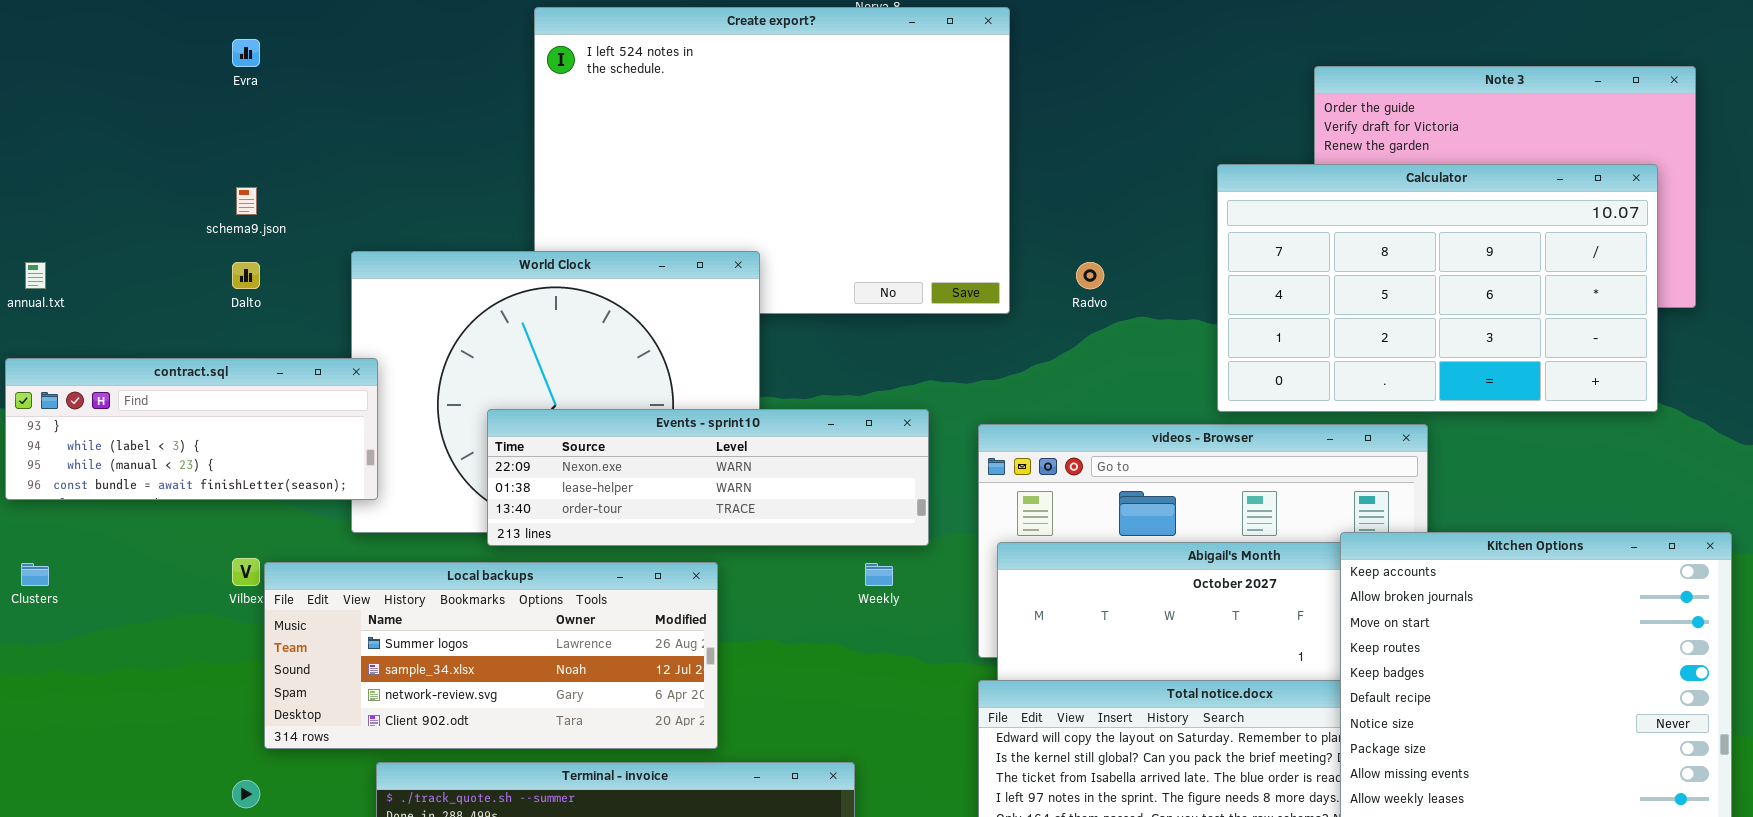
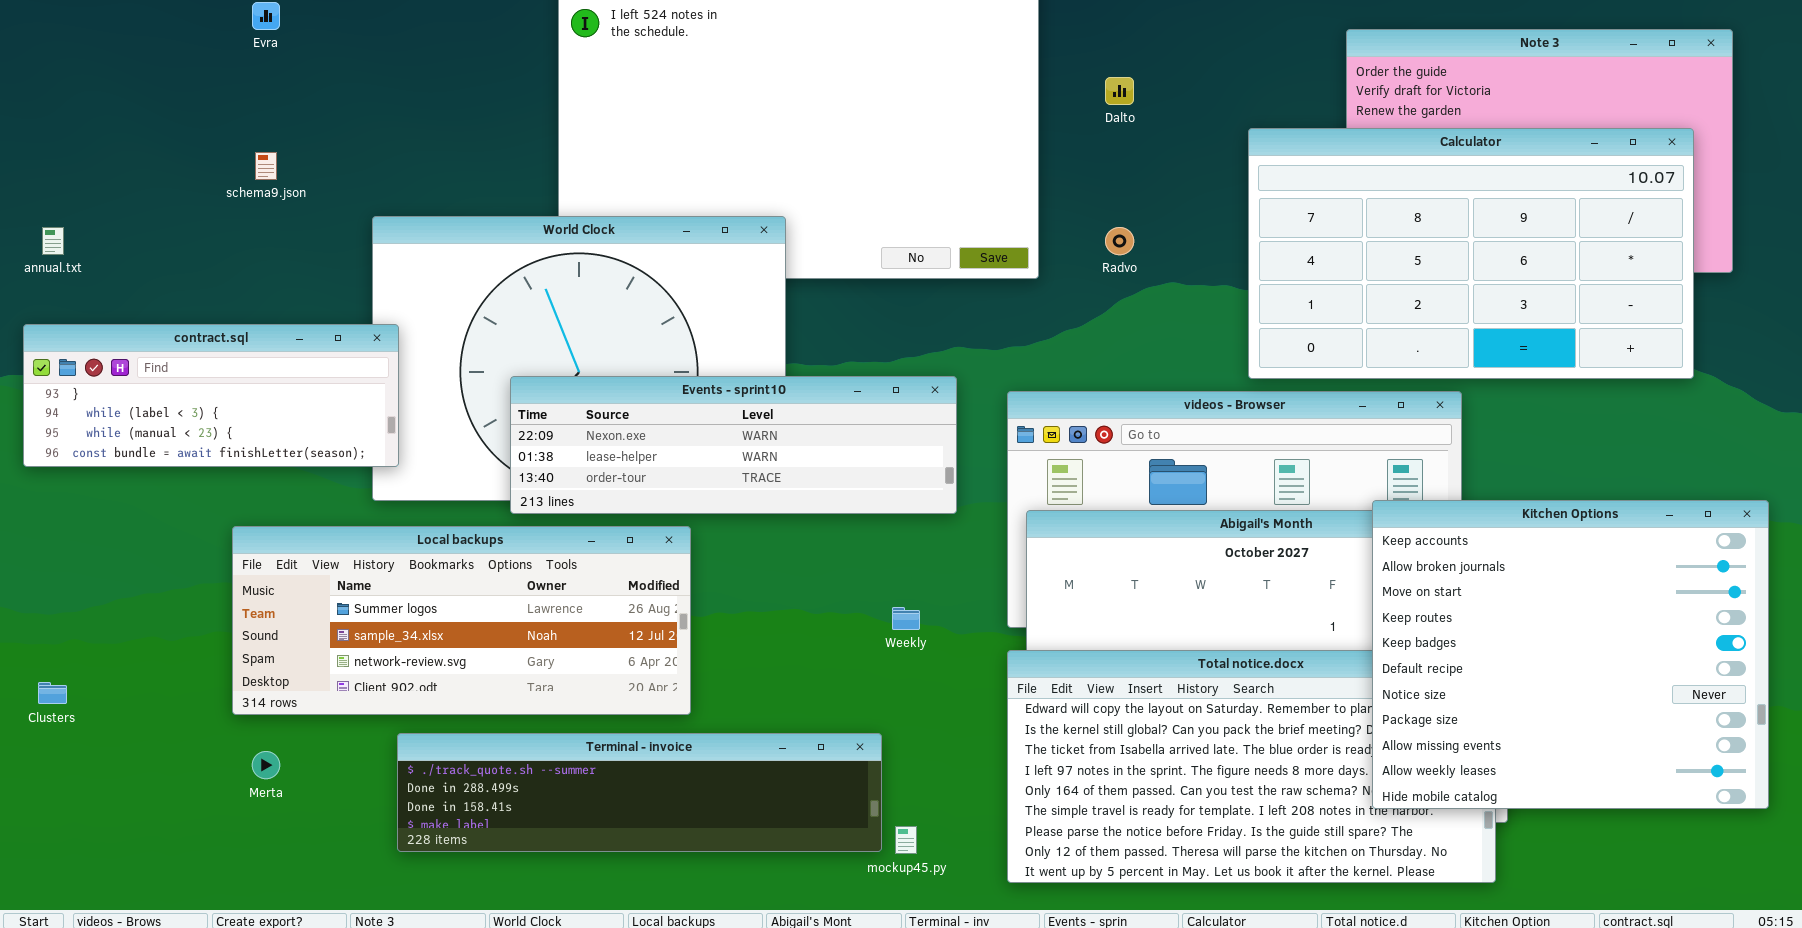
Dalto: [232,262,260,289] -> [1105,77,1134,105], moved
Local backups: [264,562,718,749] -> [232,526,691,715], moved
Clusters: [21,563,49,586] -> [38,682,67,704], moved
Weekly: [865,563,893,586] -> [892,607,920,630], moved

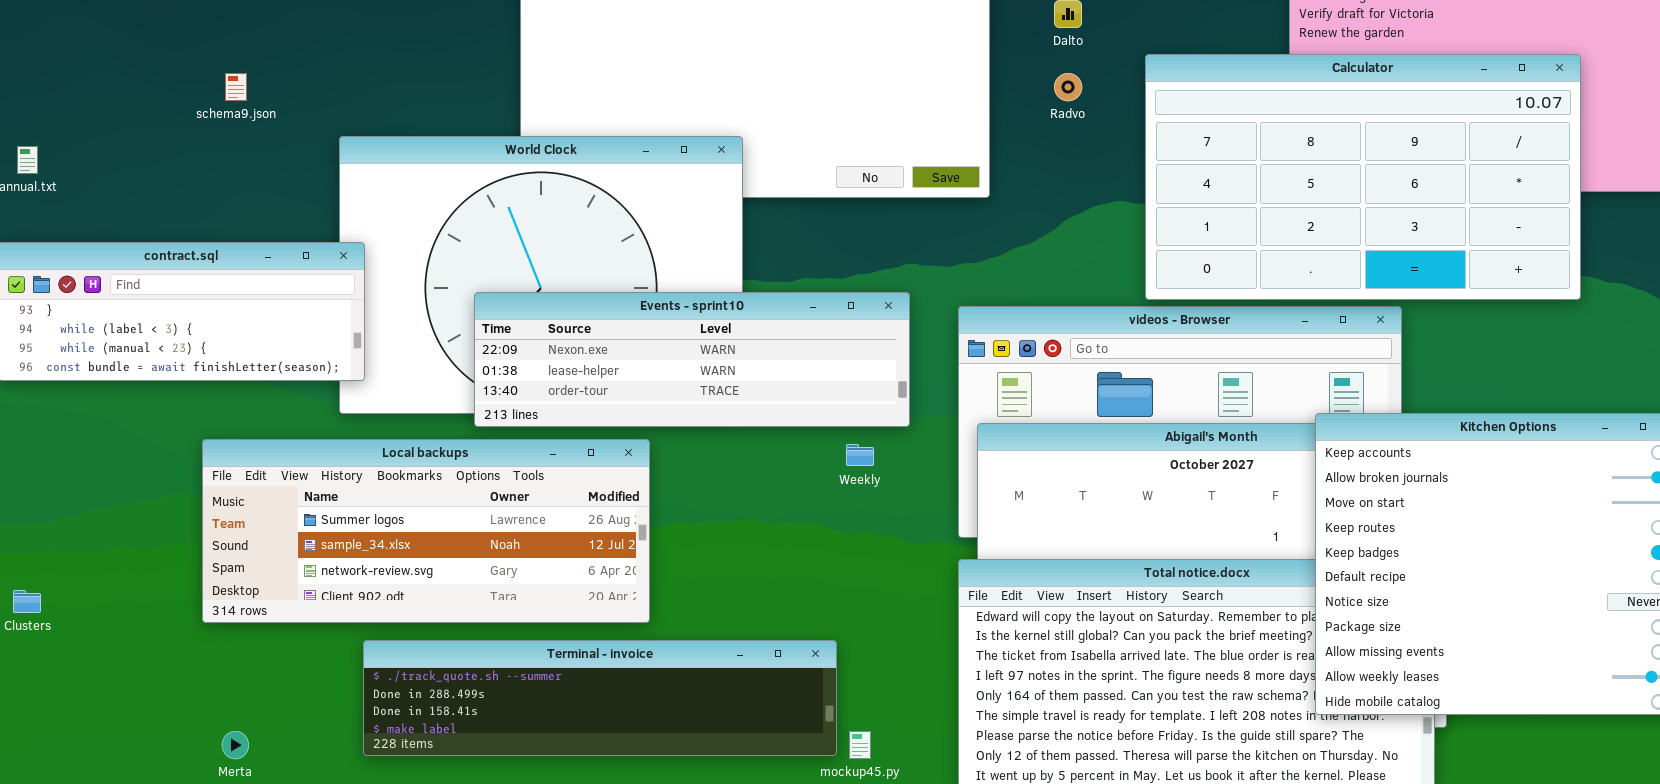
Calculator: [1248,128,1694,379] -> [1145,54,1581,300], moved
Radvo: [1105,227,1134,255] -> [1054,73,1082,101], moved
Weekly: [892,607,920,630] -> [846,444,874,466], moved
Merta: [252,751,280,779] -> [222,731,249,759], moved

